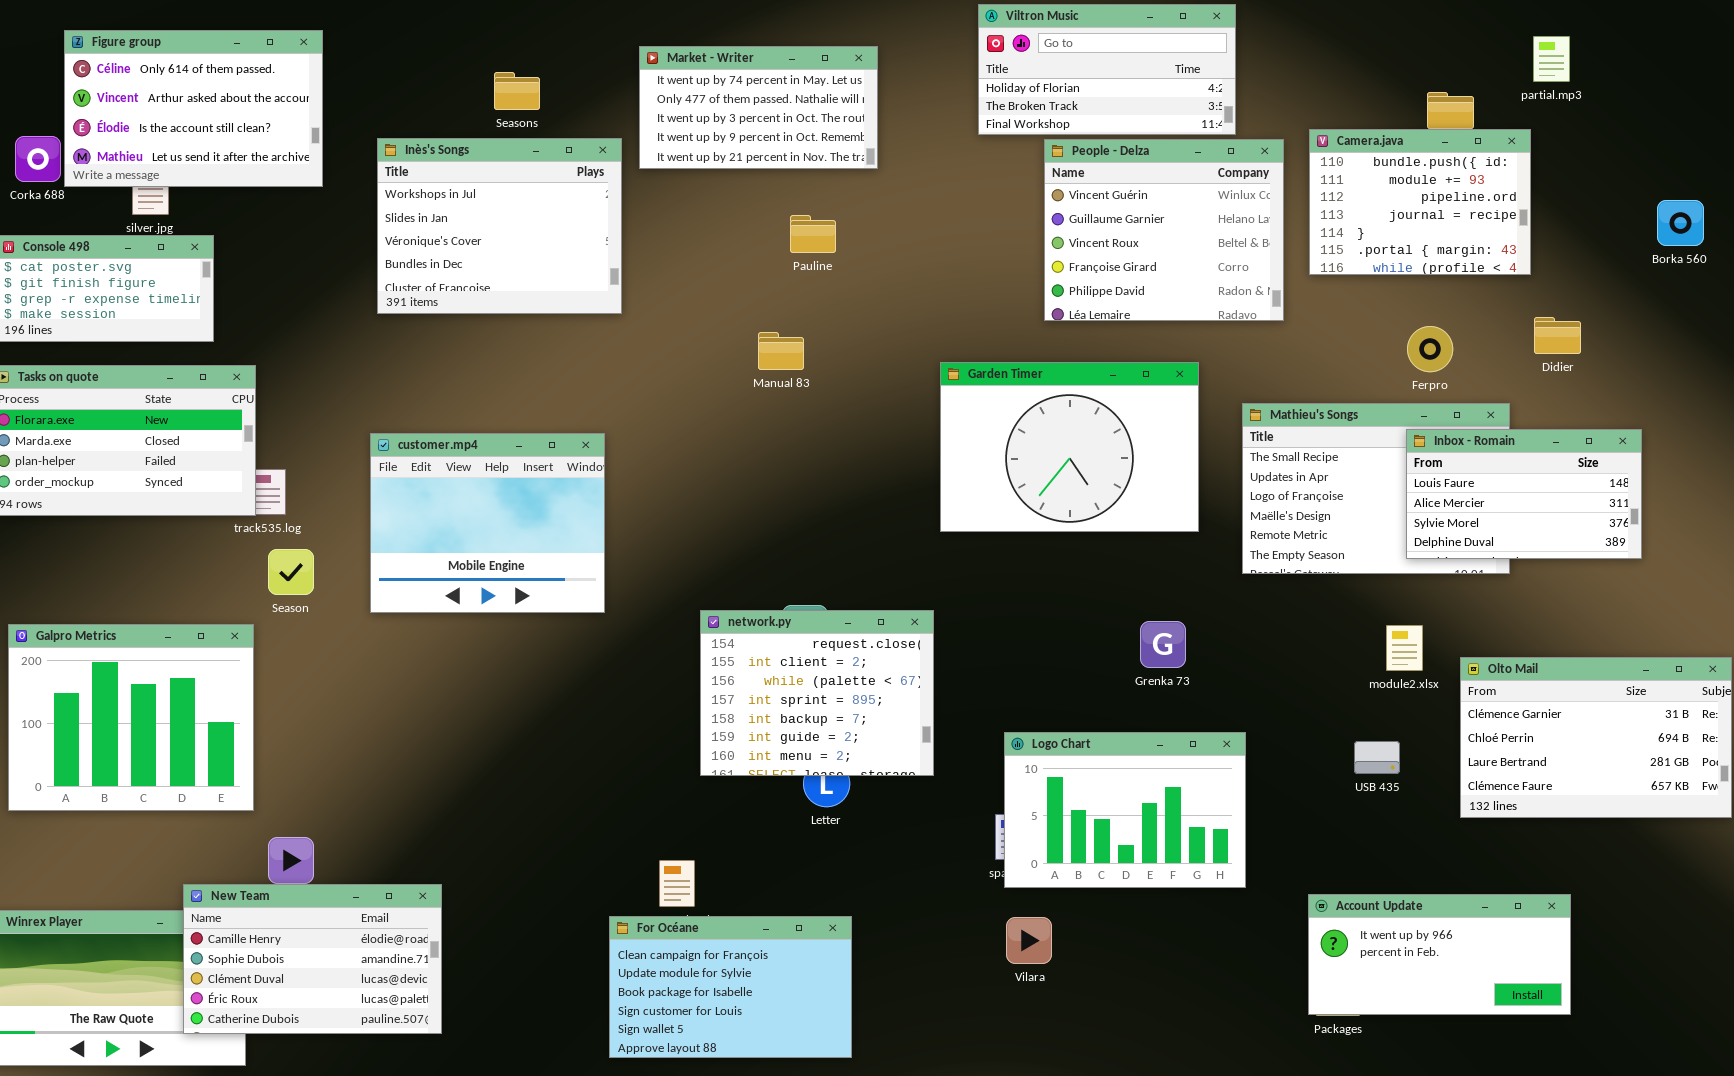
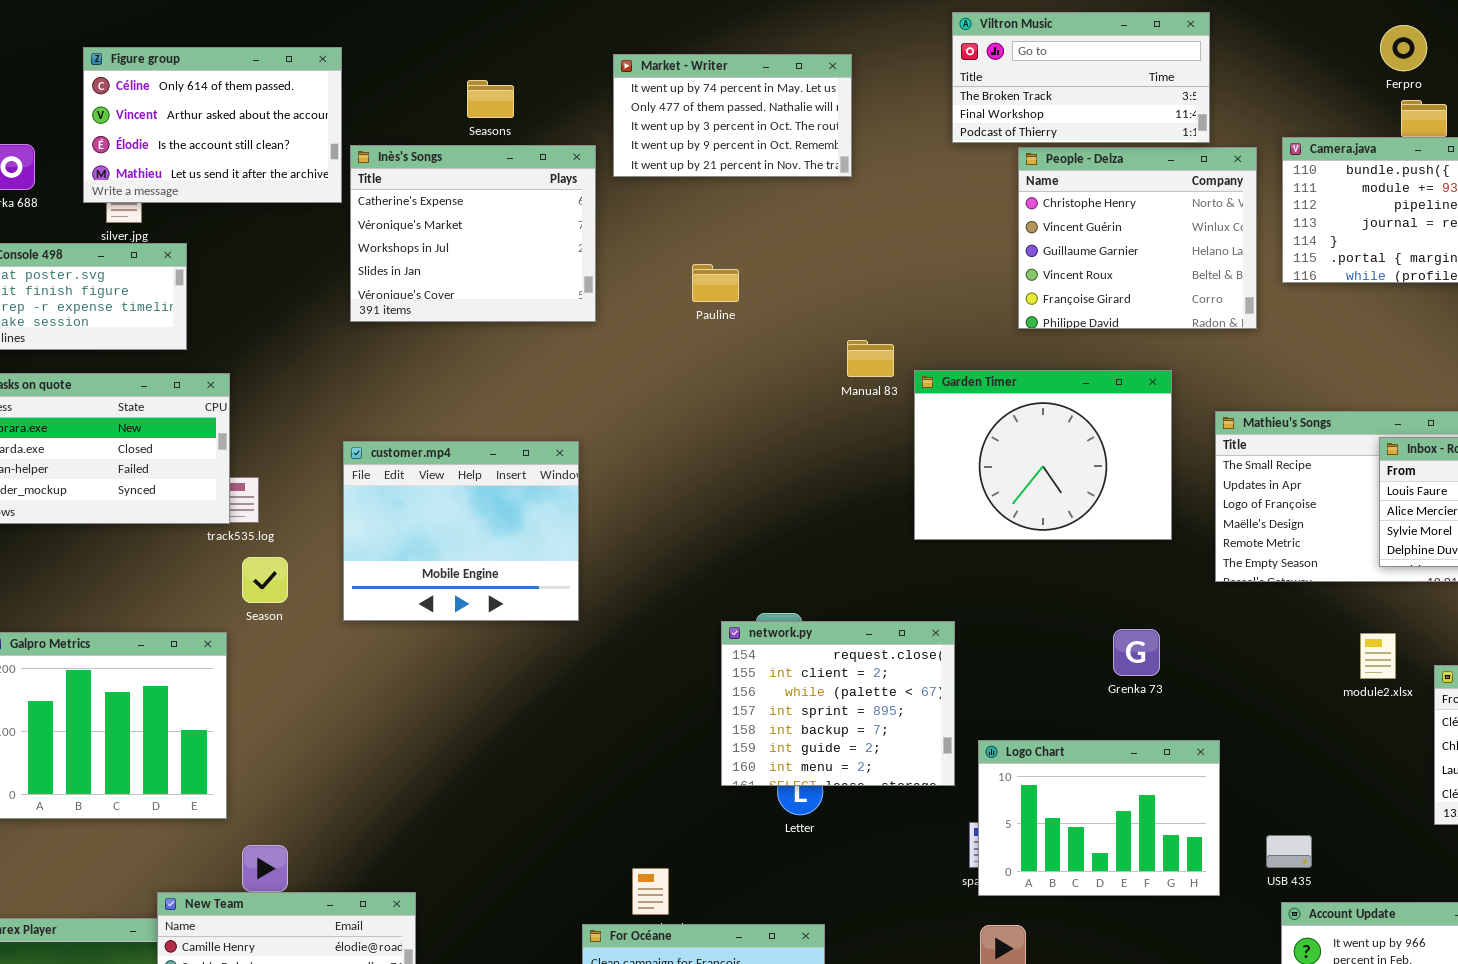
Viltron Music: [978,4,1236,135] -> [952,12,1210,143], scrolled down 1 row
Figure group: [64,30,323,187] -> [83,47,342,203], moved
Inès's Songs: [377,138,622,314] -> [350,145,596,322], scrolled up 2 rows
People - Delza: [1044,139,1284,321] -> [1018,147,1257,329], scrolled up 1 row
Pauline: [790,215,836,253] -> [692,264,739,302], moved
Ferpro: [1407,326,1453,372] -> [1380,25,1427,71], moved
Manual 83: [758,332,804,370] -> [847,340,894,377], moved
network.py: [700,610,934,776] -> [721,621,955,786], moved
USB 435: [1354,741,1400,774] -> [1266,835,1312,868], moved

